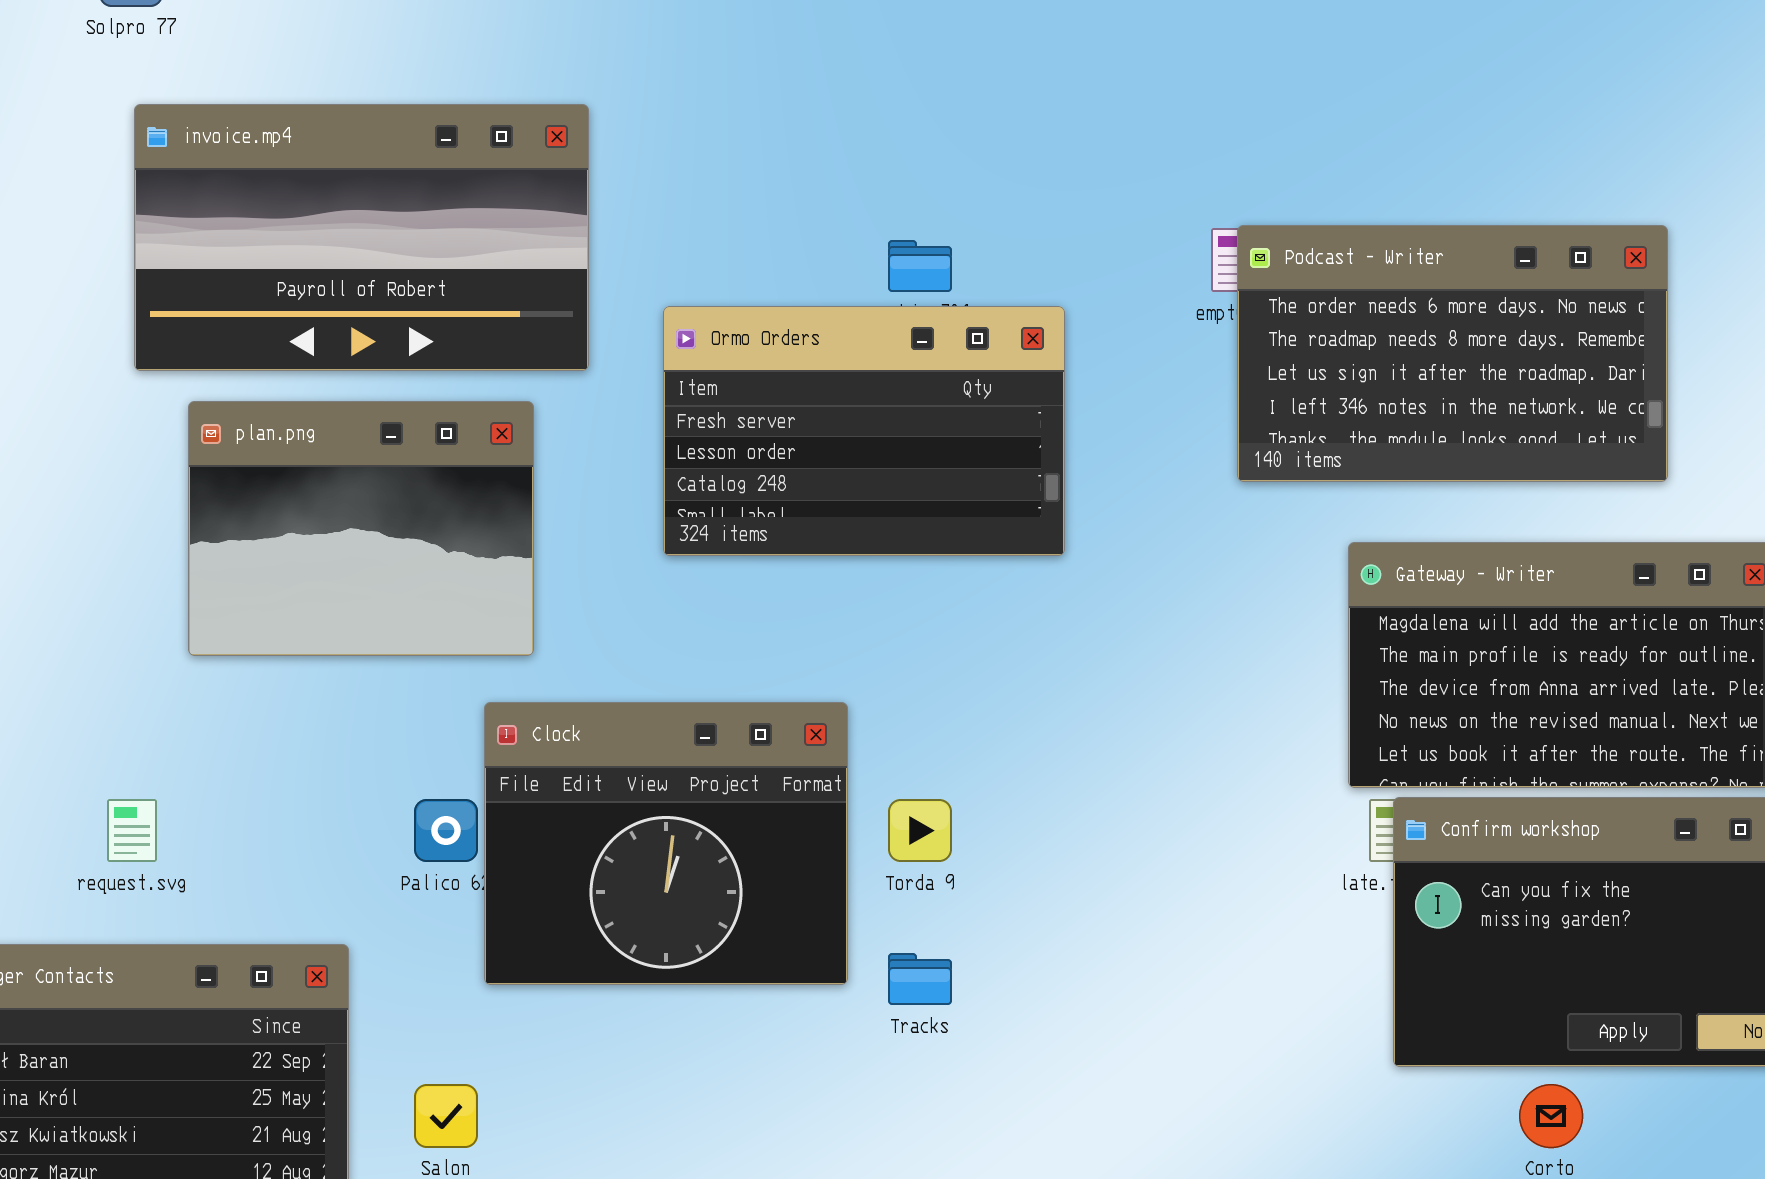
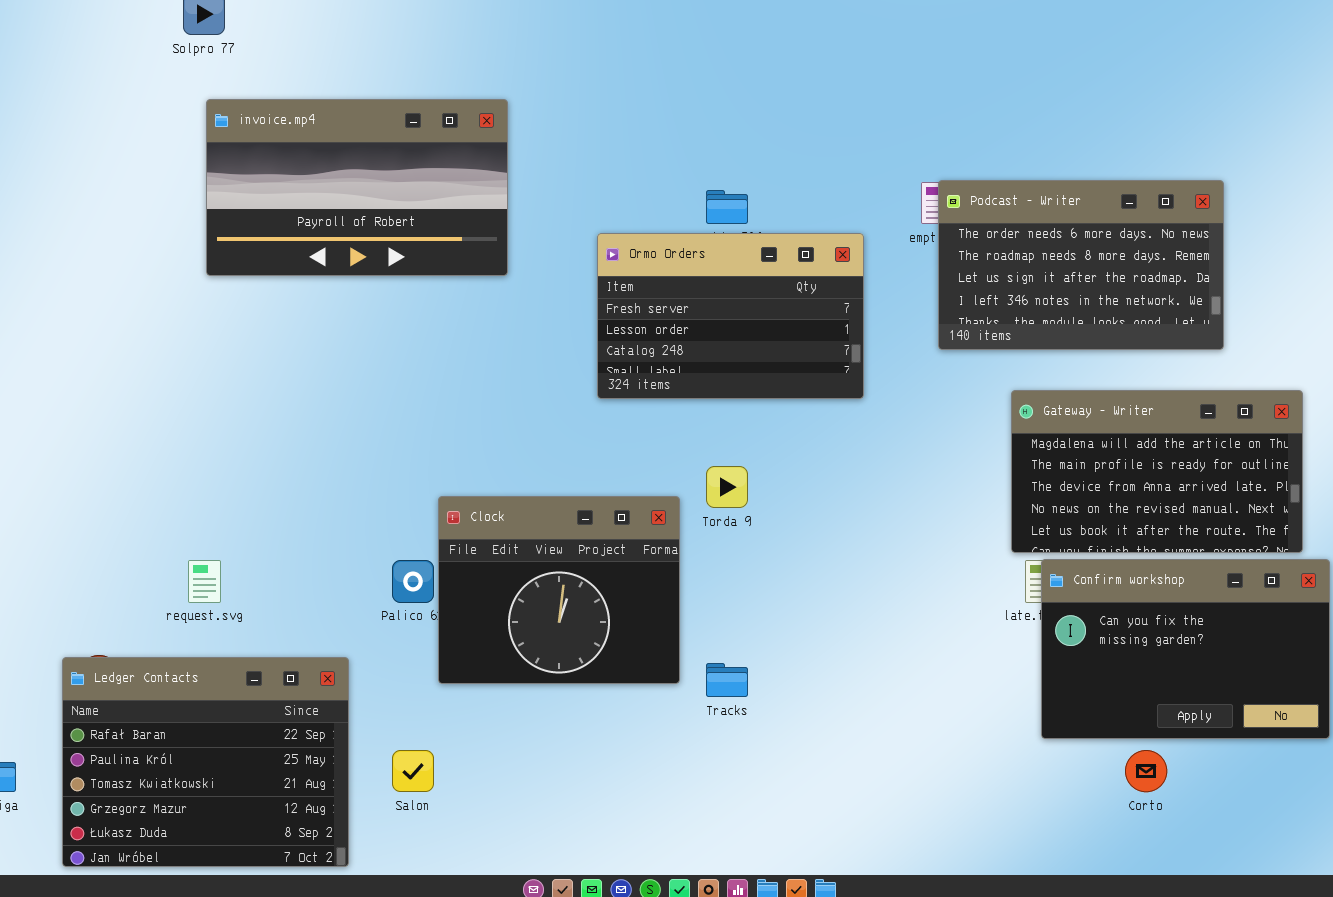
Ormo Orders: [663,306,1065,556] -> [597,233,864,399], moved
plan.png: [188,401,534,656] -> none, closed
Torda 9: [888,799,952,862] -> [706,466,748,508], moved

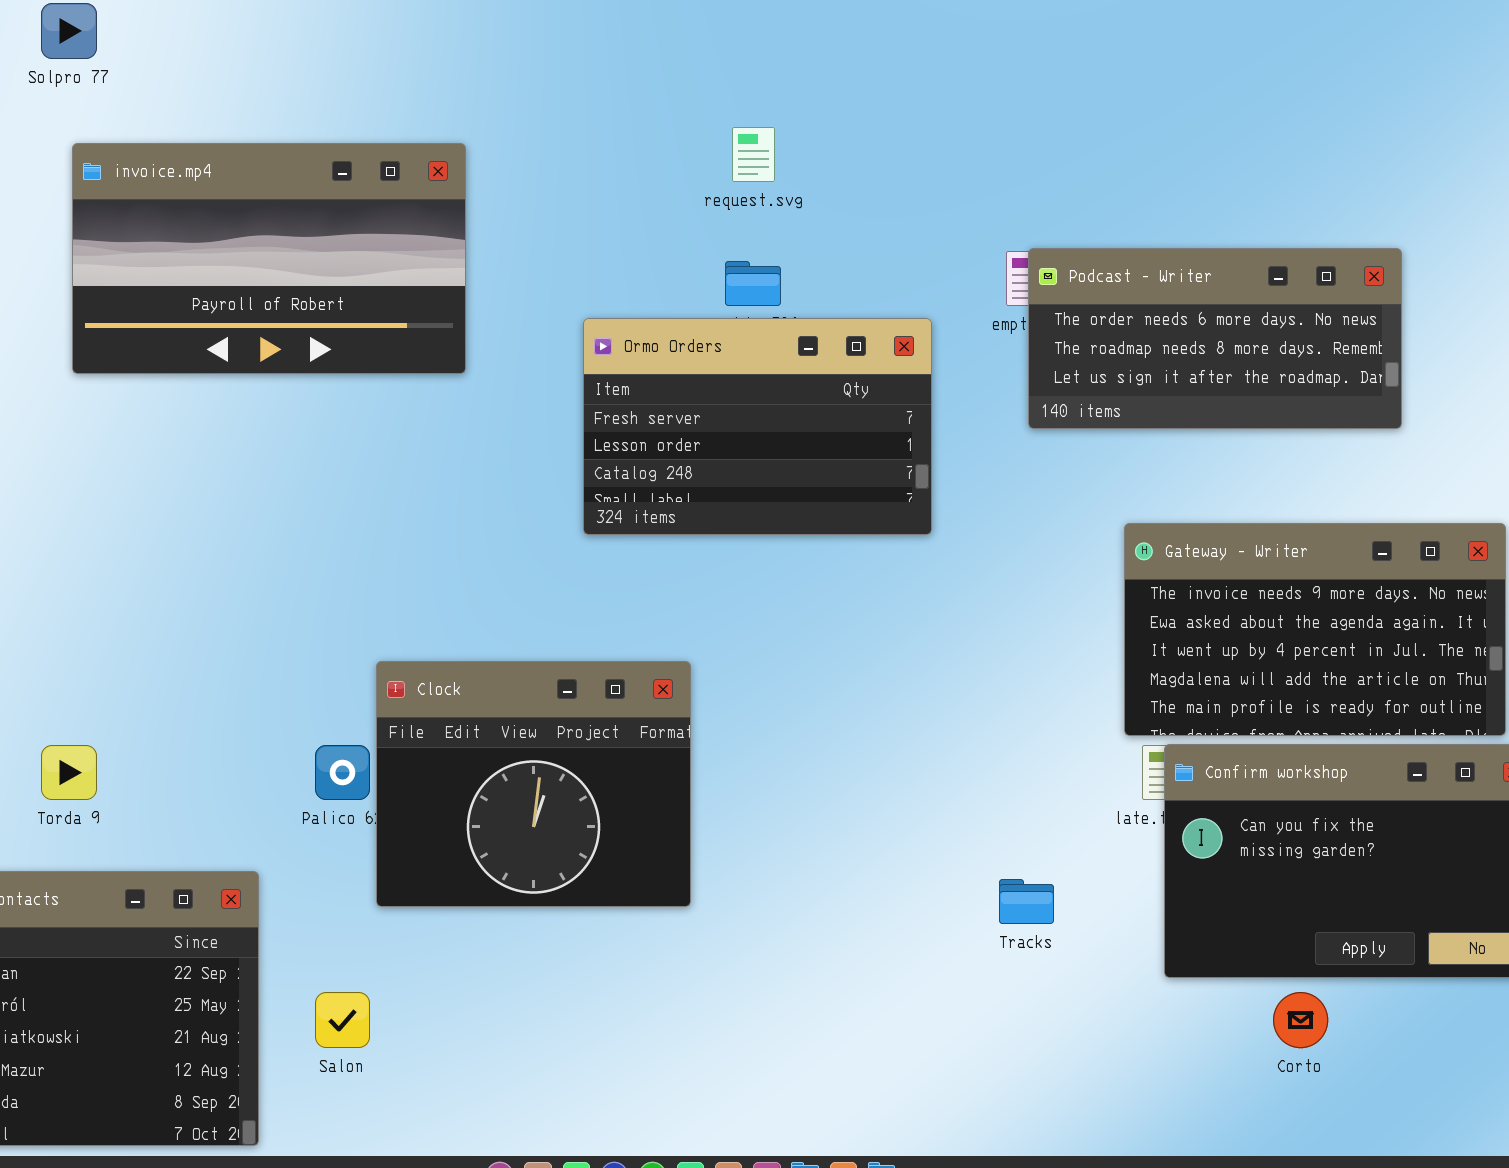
Podcast - Writer: [938,180,1224,350] -> [1028,248,1402,429], resized
Gateway - Writer: [1011,390,1303,553] -> [1124,523,1506,736], scrolled up 3 rows
Torda 9: [706,466,748,508] -> [41,745,97,800], moved
request.svg: [188,560,221,603] -> [732,127,775,182], moved
Tracks: [706,663,748,697] -> [999,879,1054,924], moved

